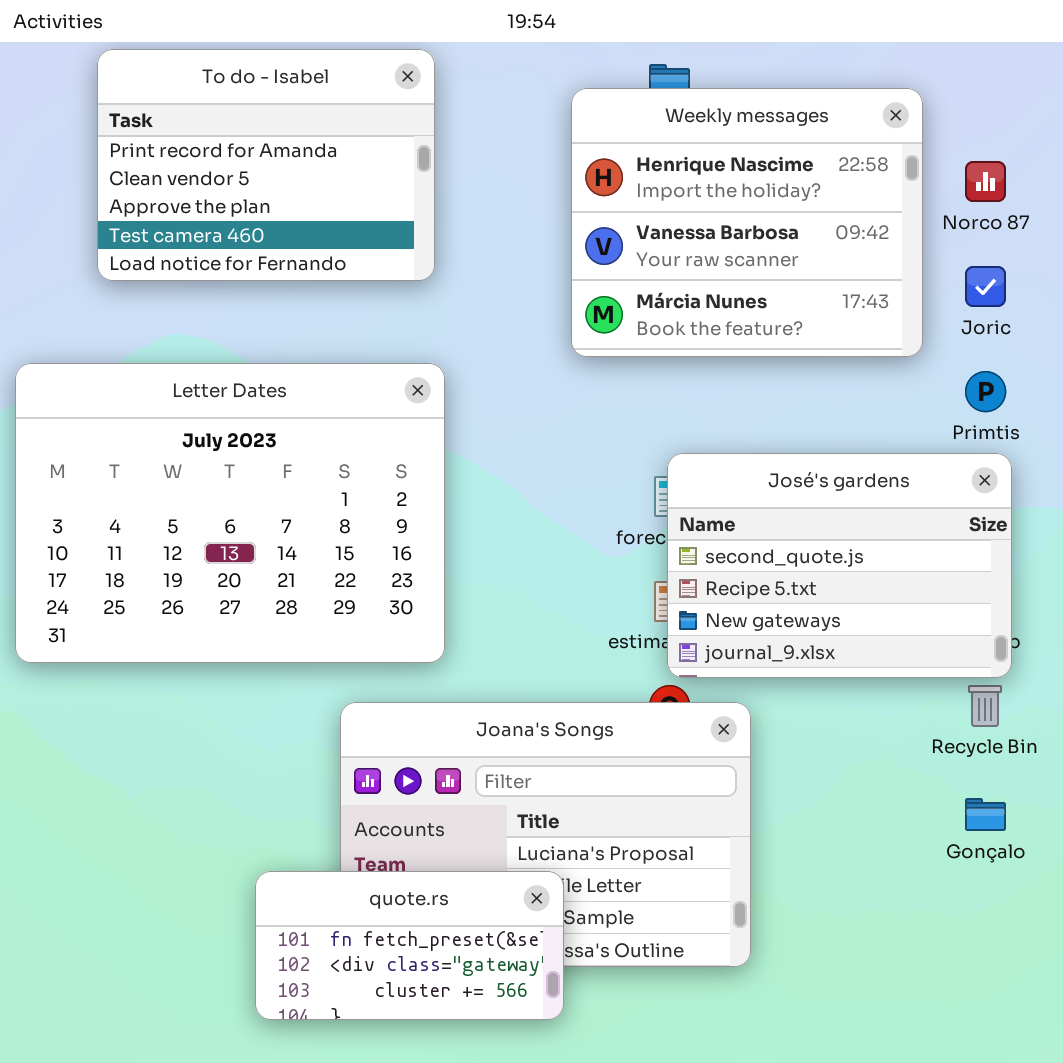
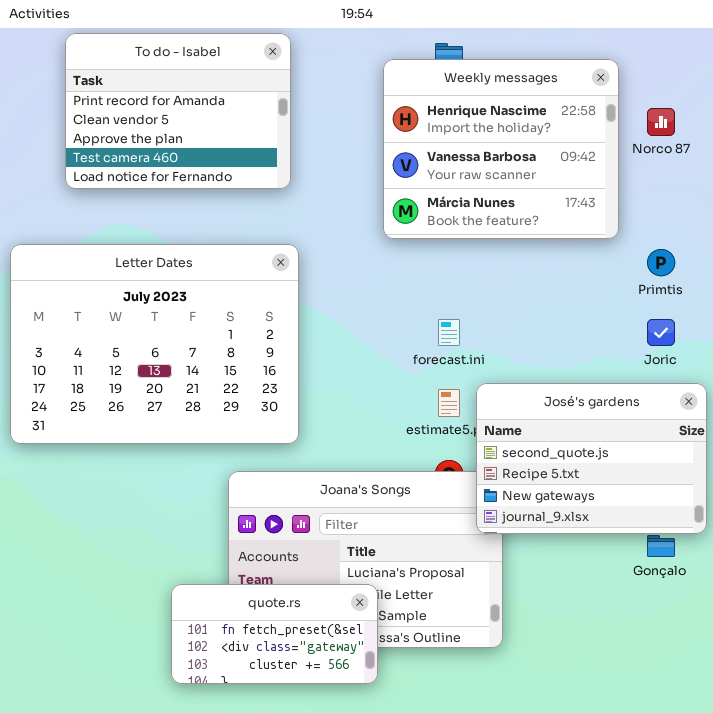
Joric: [965,266,1006,307] -> [647,319,675,346], moved
José's gardens: [667,453,1012,678] -> [476,383,707,534], moved

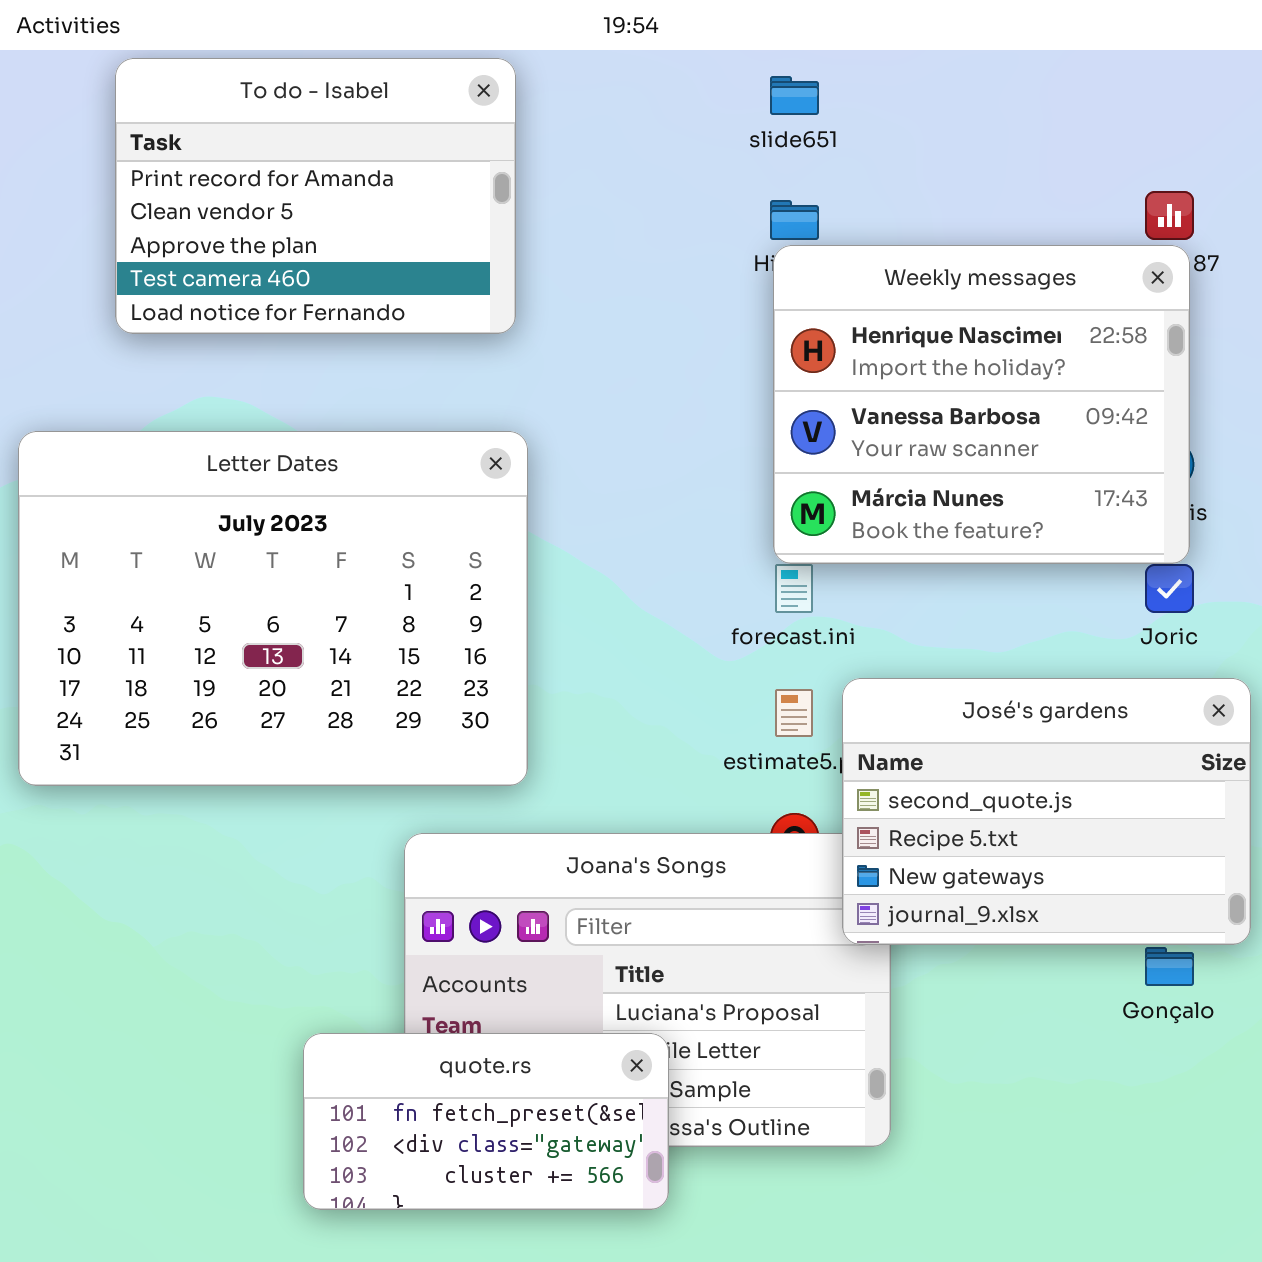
Weekly messages: [383,59,619,239] -> [773,245,1190,564], moved

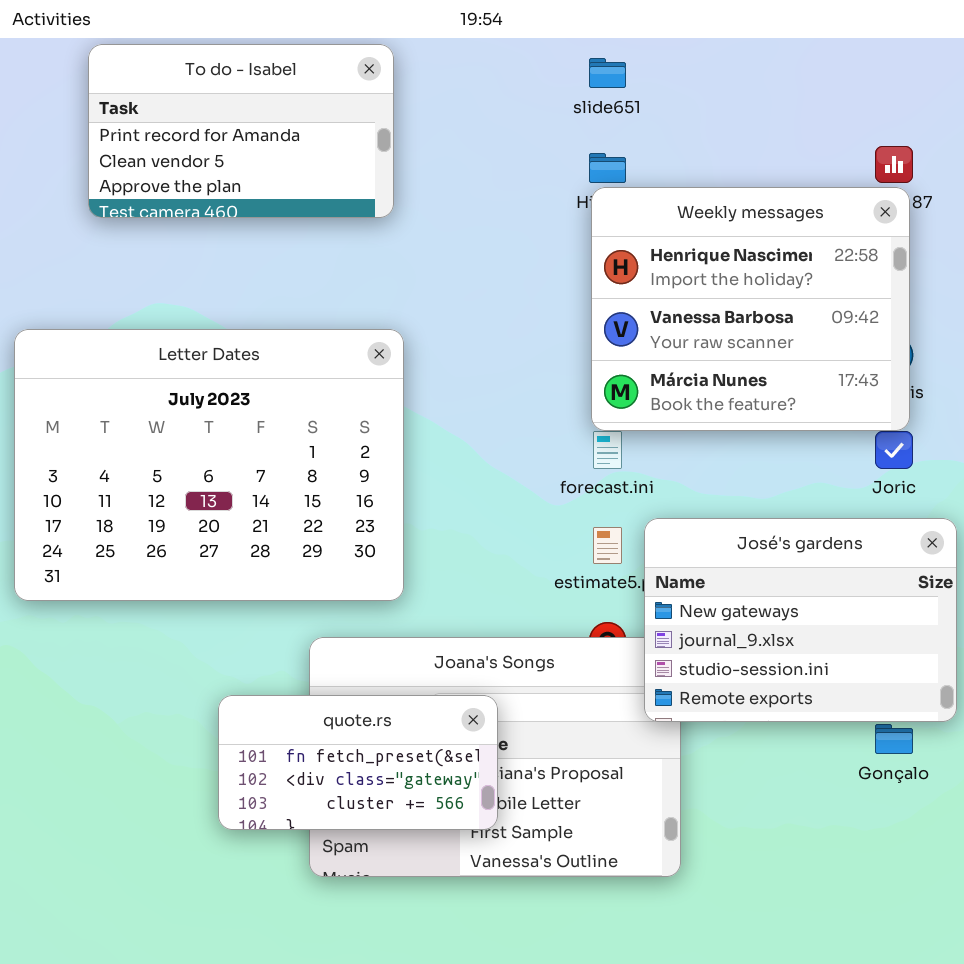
To do - Isabel: [115,58,516,334] -> [88,44,394,218], resized
José's gardens: [842,678,1251,945] -> [644,518,957,722], scrolled down 2 rows
quote.rs: [303,1033,669,1210] -> [218,695,498,830], moved

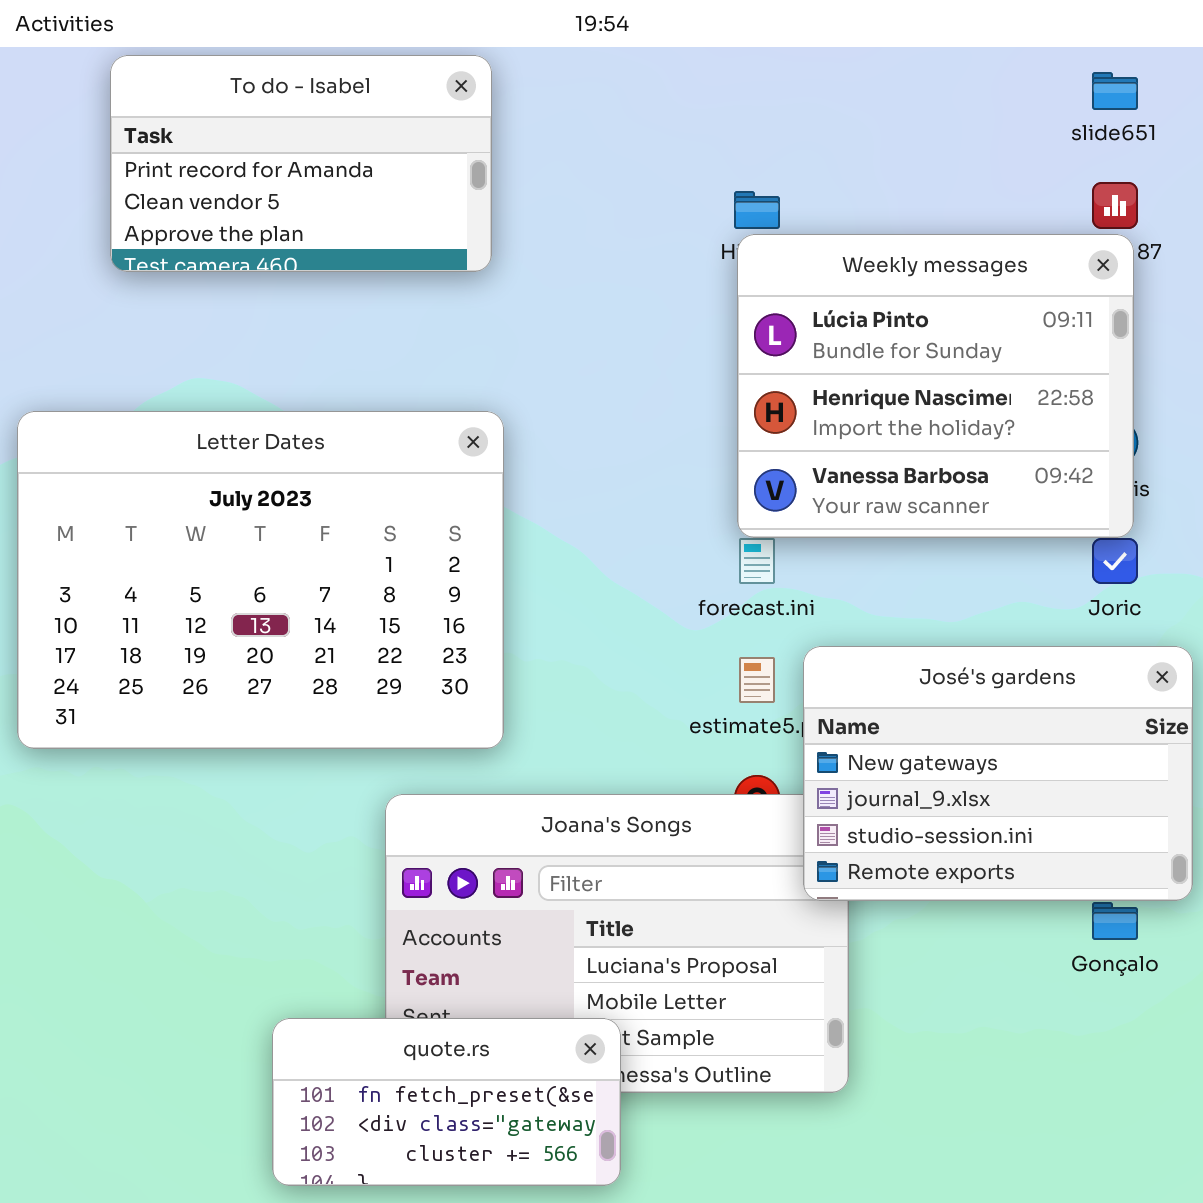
slide651: [589,58,626,88] -> [1092,72,1138,110], moved
Weekly messages: [591,187,910,431] -> [737,234,1134,538], scrolled up 1 row
quote.rs: [218,695,498,830] -> [272,1018,621,1186], moved

